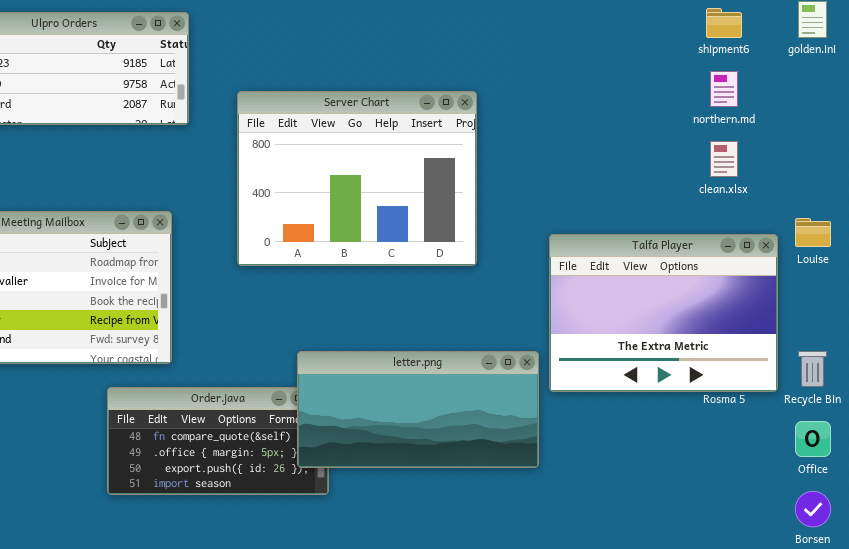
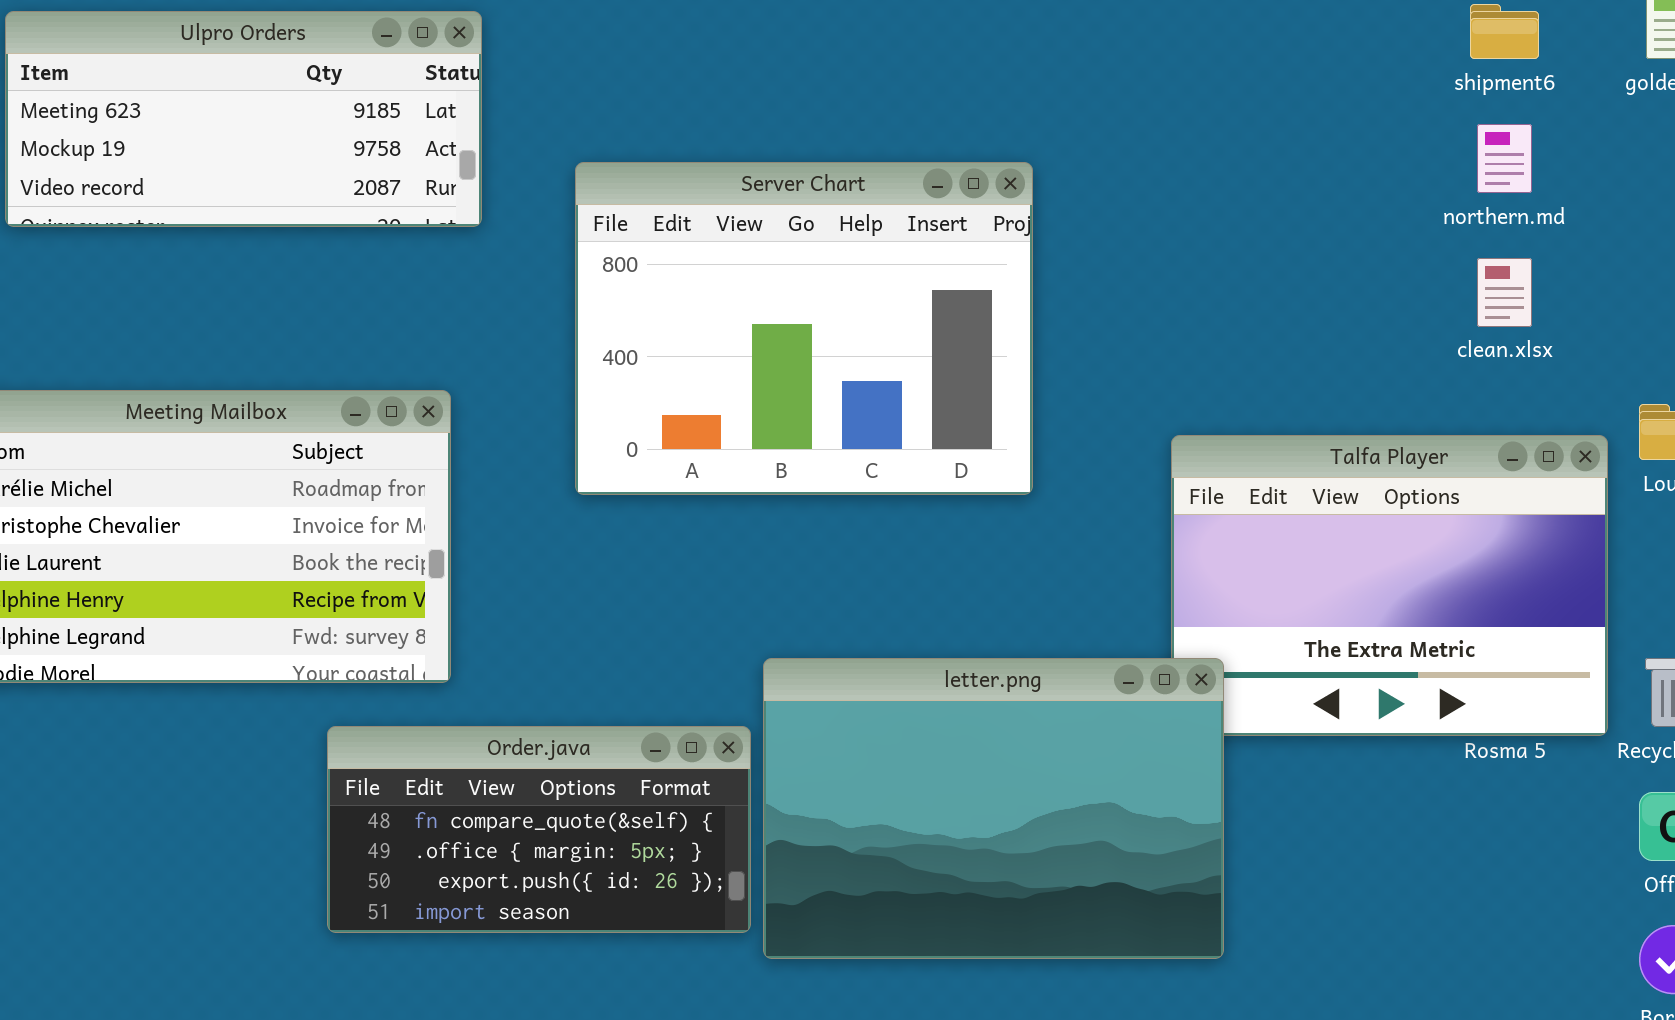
letter.png: [297,351,539,468] -> [763,658,1224,959], moved, resized

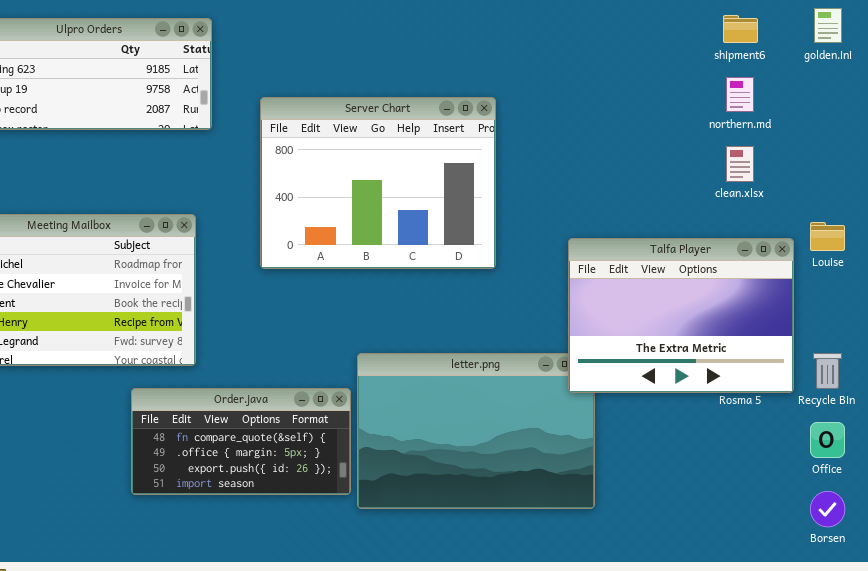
Talfa Player: [1171,435,1608,736] -> [568,238,794,393], raised

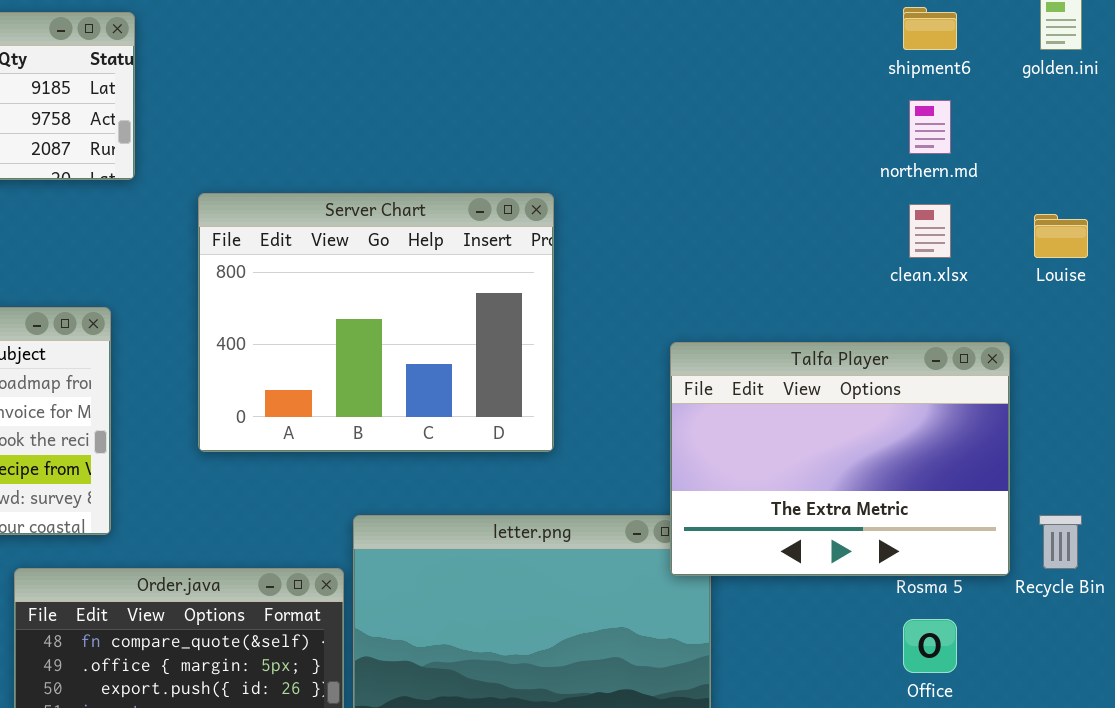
Server Chart: [260,97,496,269] -> [198,193,554,452], moved
Louise: [810,222,845,251] -> [1034,214,1088,258], moved
Office: [810,422,845,458] -> [903,619,957,673], moved

